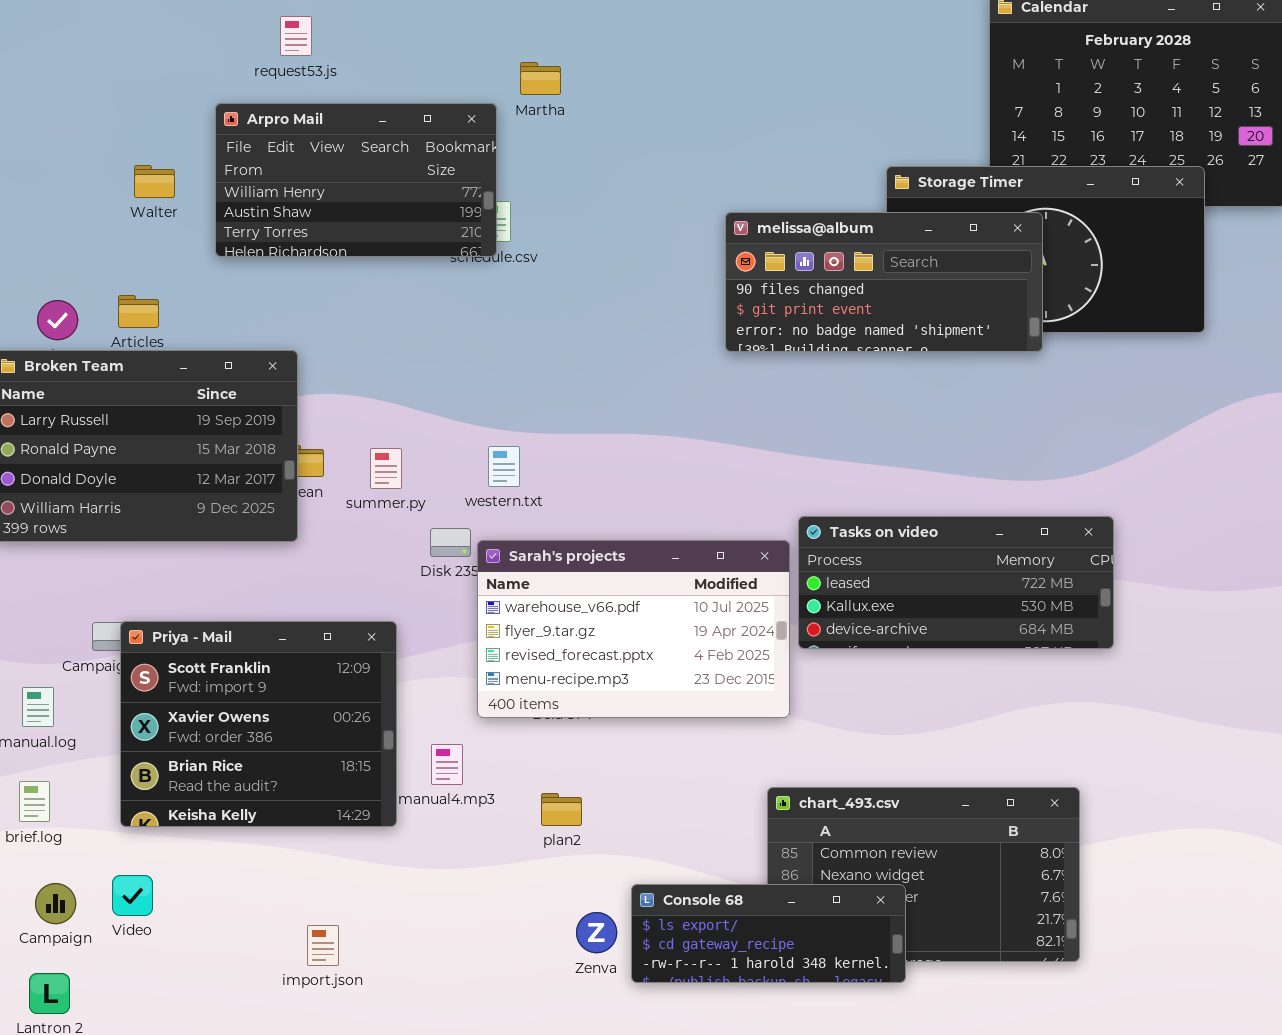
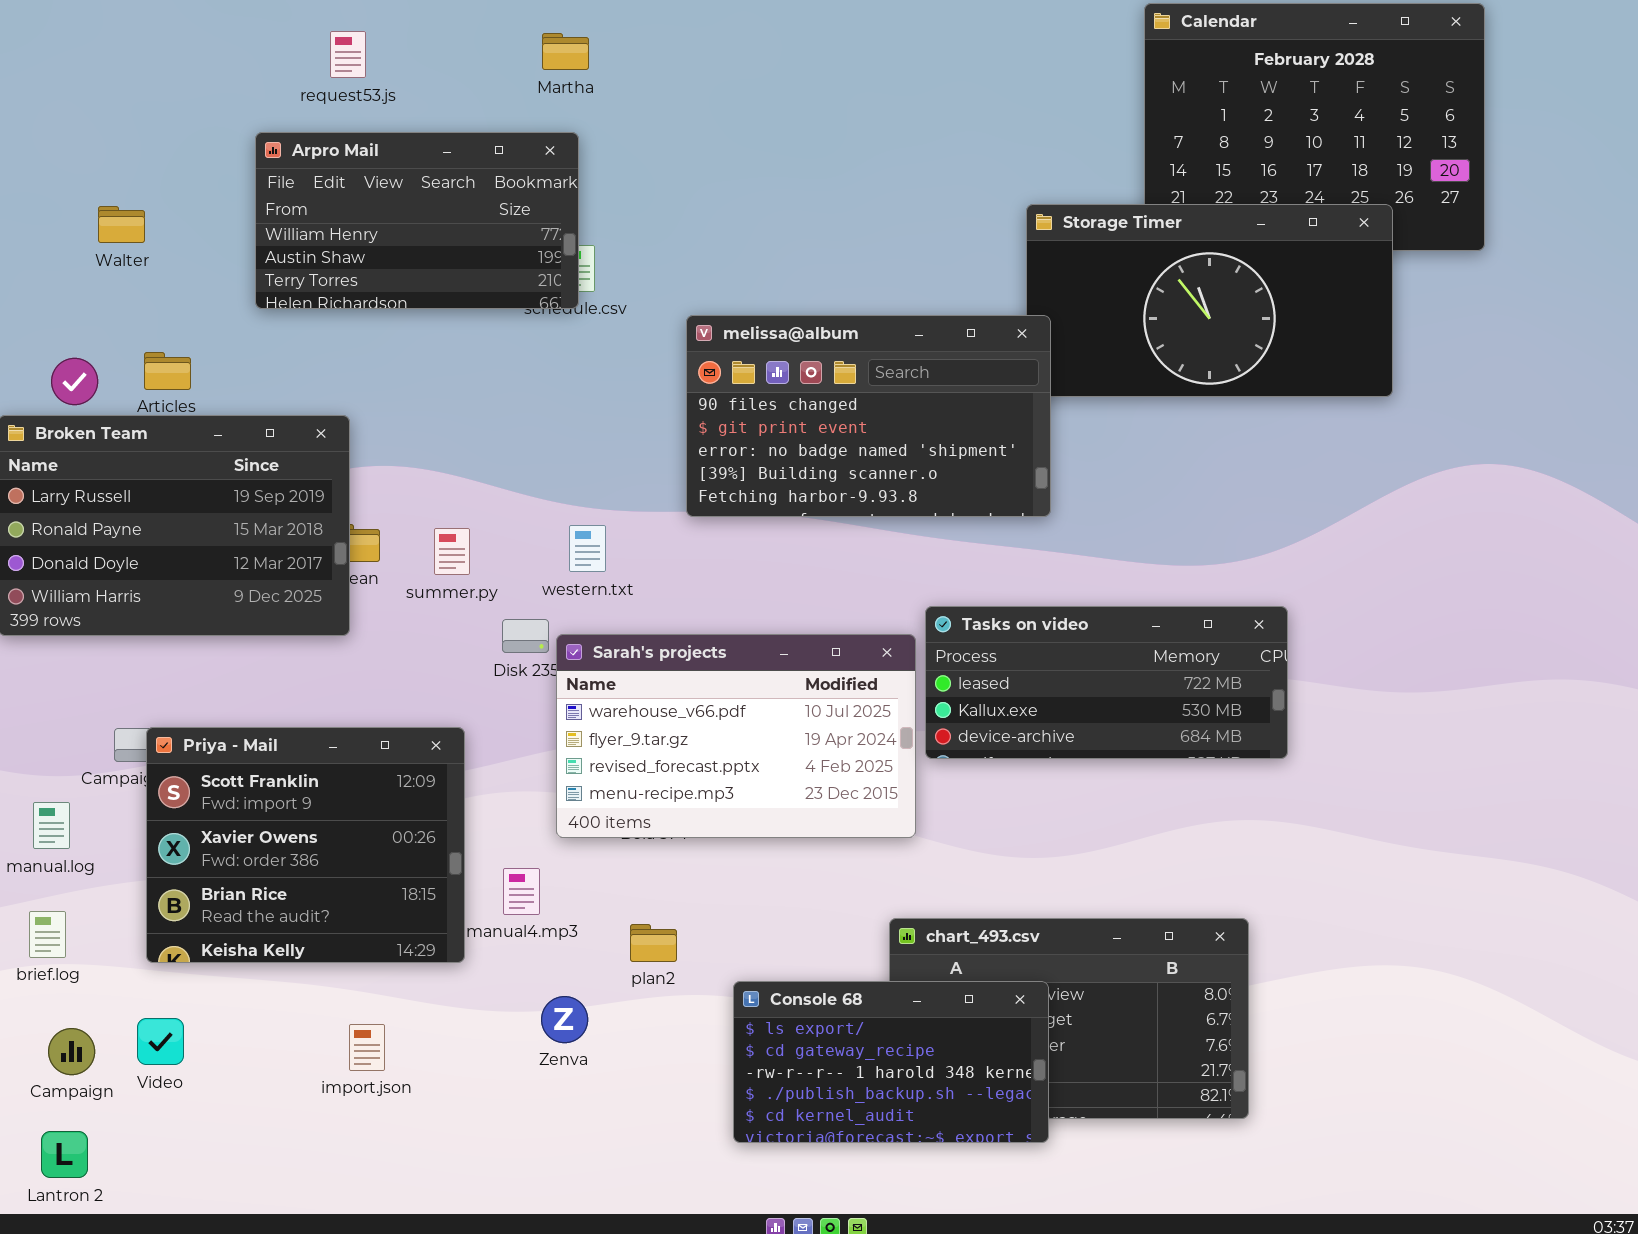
Martha: [520,62,561,95] -> [542,33,589,70], moved
Walter: [134,165,175,198] -> [98,206,145,243], moved
melissa@album: [725,212,1043,352] -> [686,315,1051,517], moved, resized
Console 68: [631,884,906,983] -> [733,981,1049,1143], resized
Zenva: [576,912,617,953] -> [541,996,588,1043], moved
import.json: [307,925,339,966] -> [349,1024,385,1071], moved

